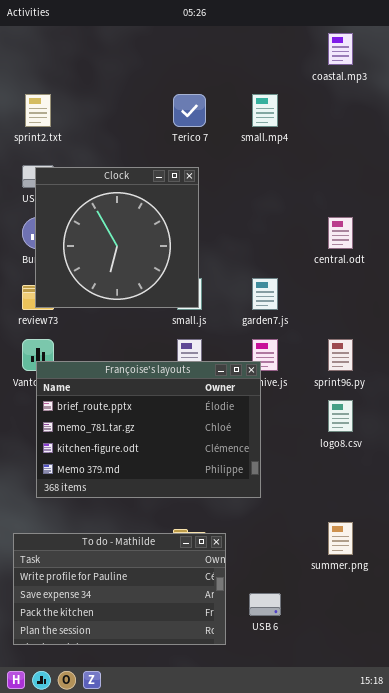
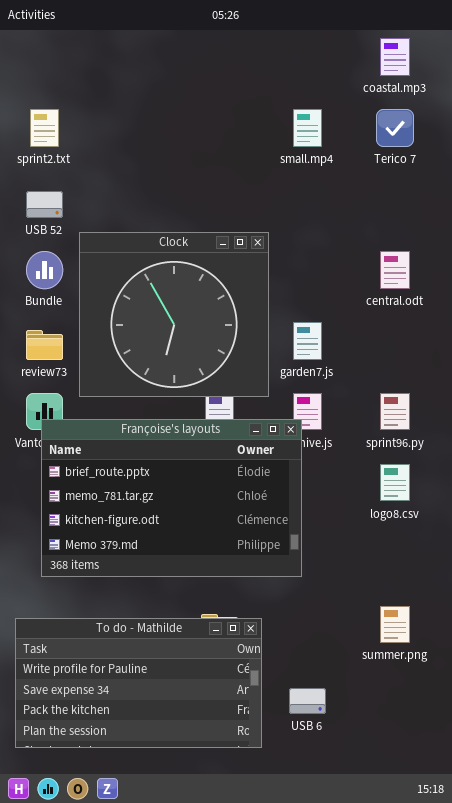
Terico 7: [173,94,206,127] -> [376,109,414,147], moved
Clock: [35,167,199,308] -> [79,232,269,397], moved

